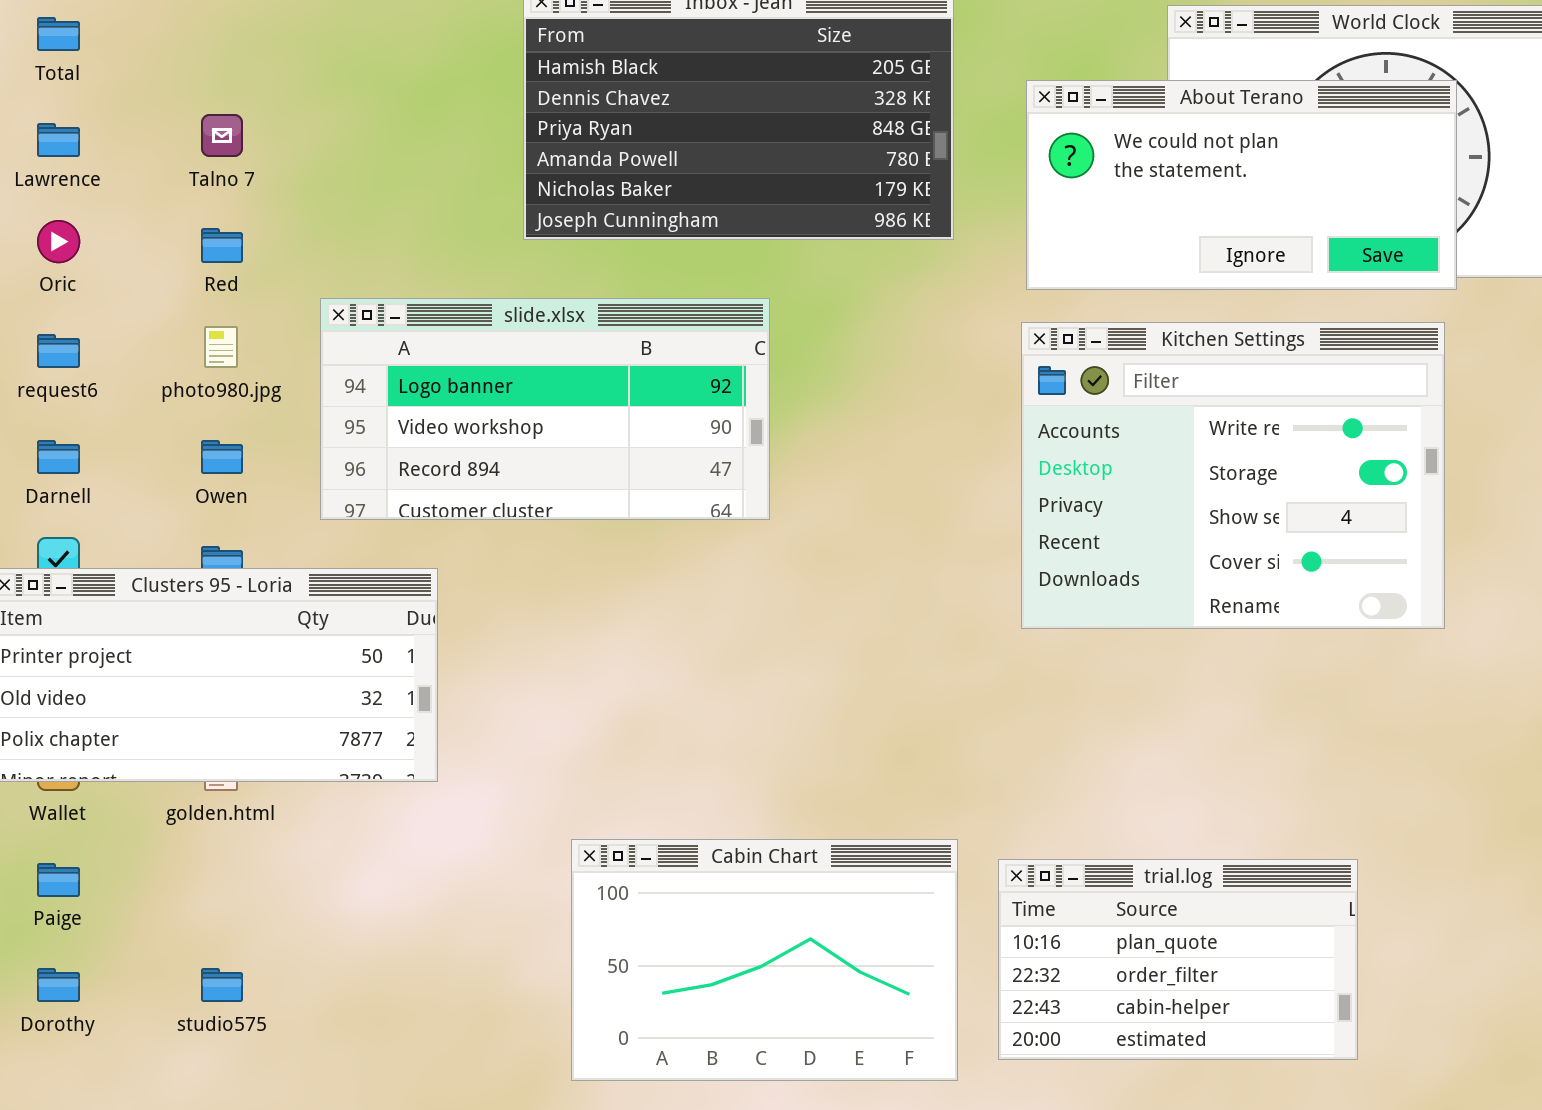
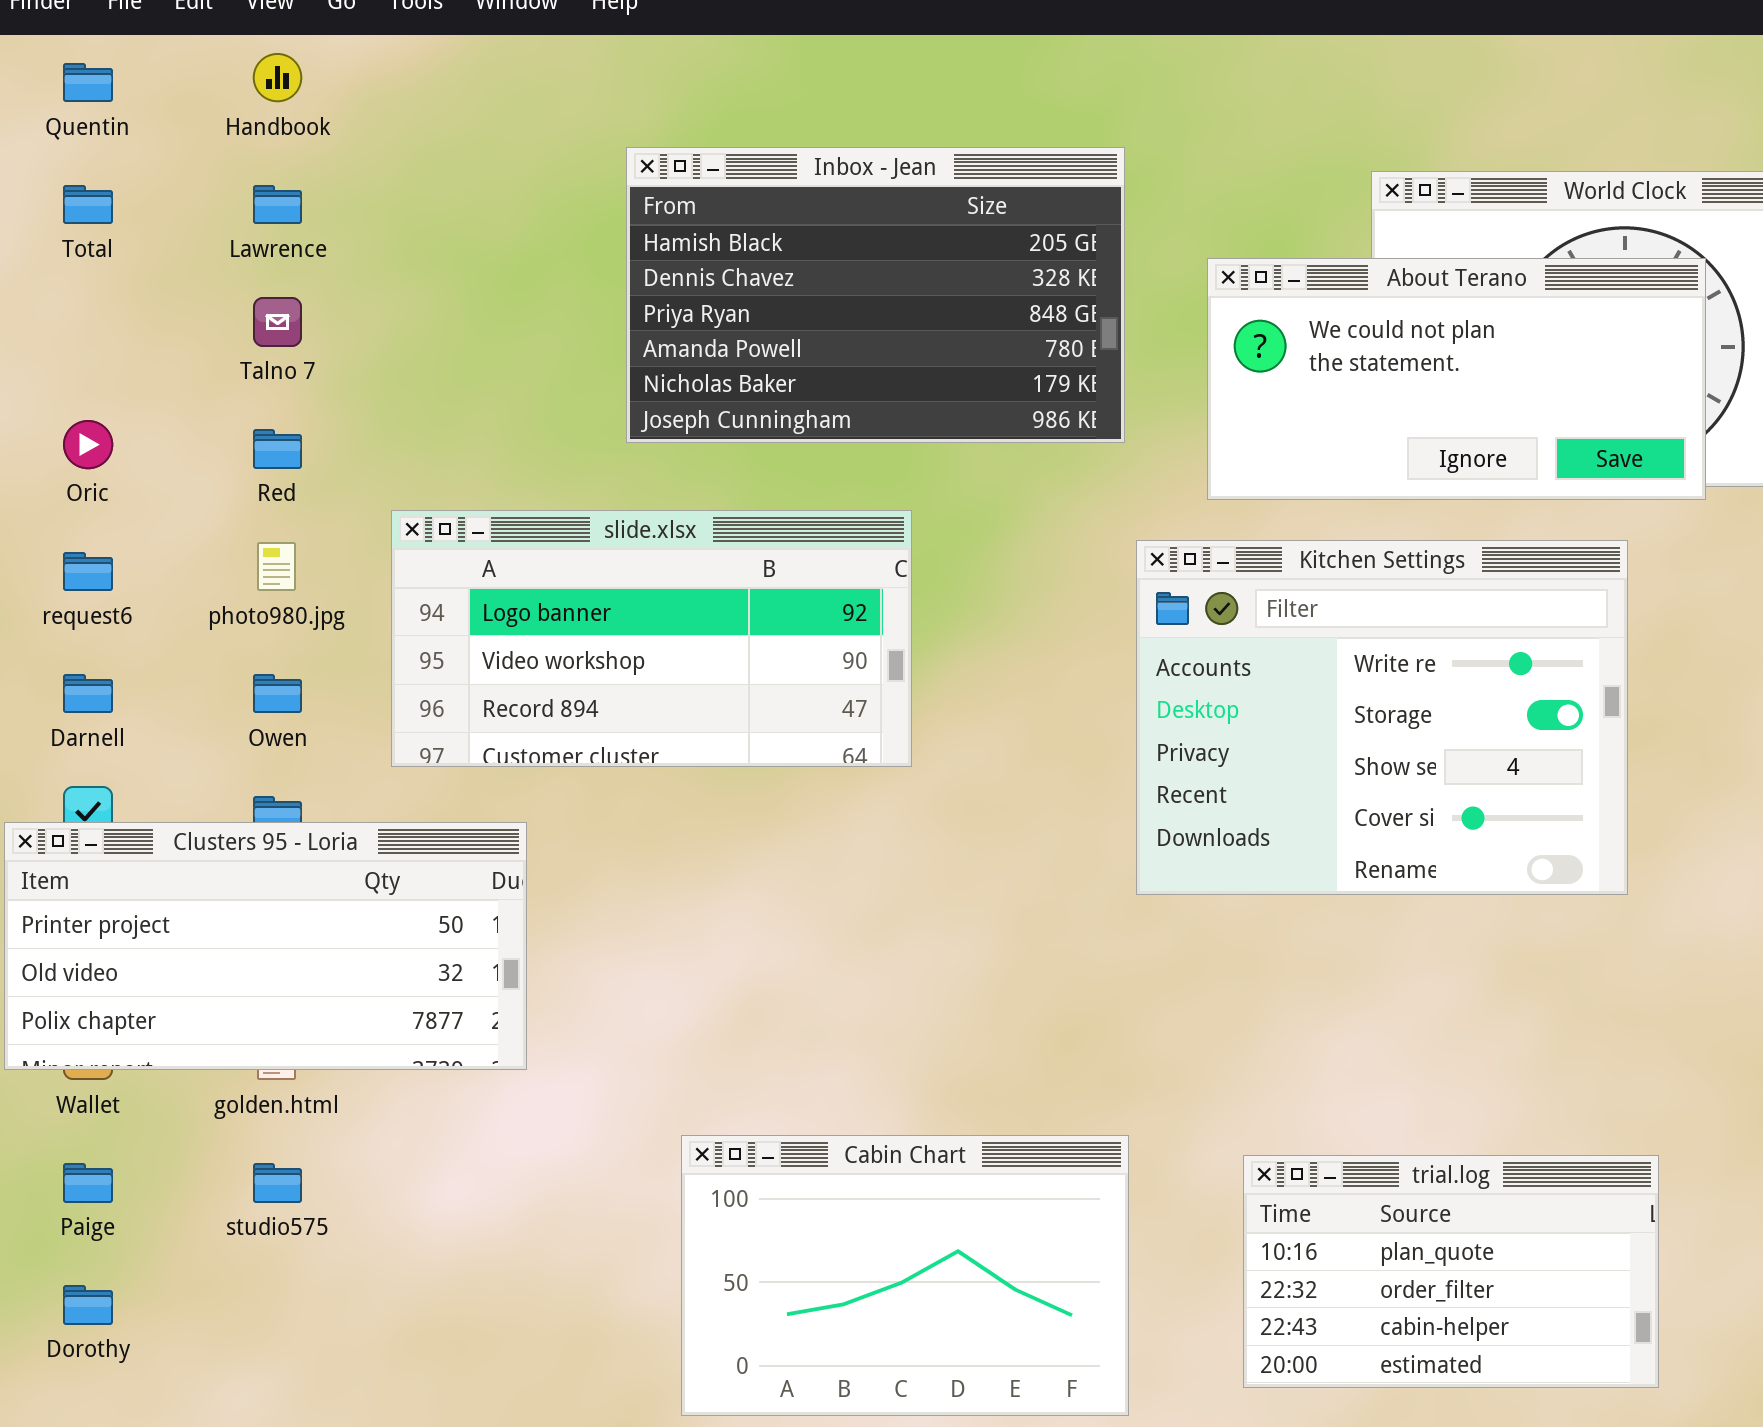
Lawrence: [37,123,80,157] -> [253,185,302,224], moved
Kitchen Settings: [1021,322,1445,629] -> [1136,540,1628,895], moved
trial.log: [998,859,1358,1060] -> [1243,1155,1659,1388], moved
studio575: [201,968,243,1002] -> [253,1163,302,1203], moved

